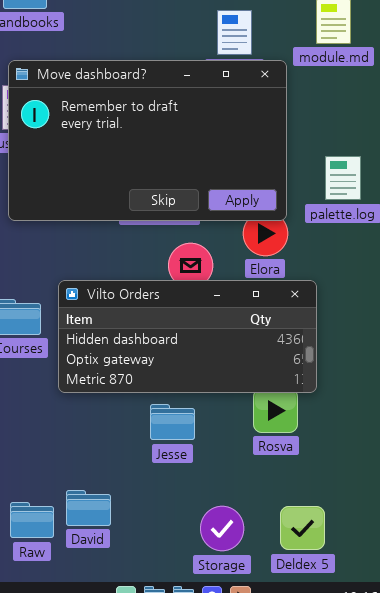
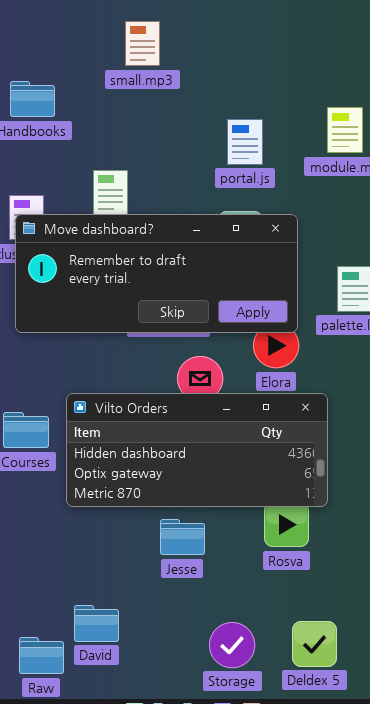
Move dashboard?: [8,60,287,221] -> [15,214,298,333], resized
Raw: [10,502,54,538] -> [19,637,64,674], moved

